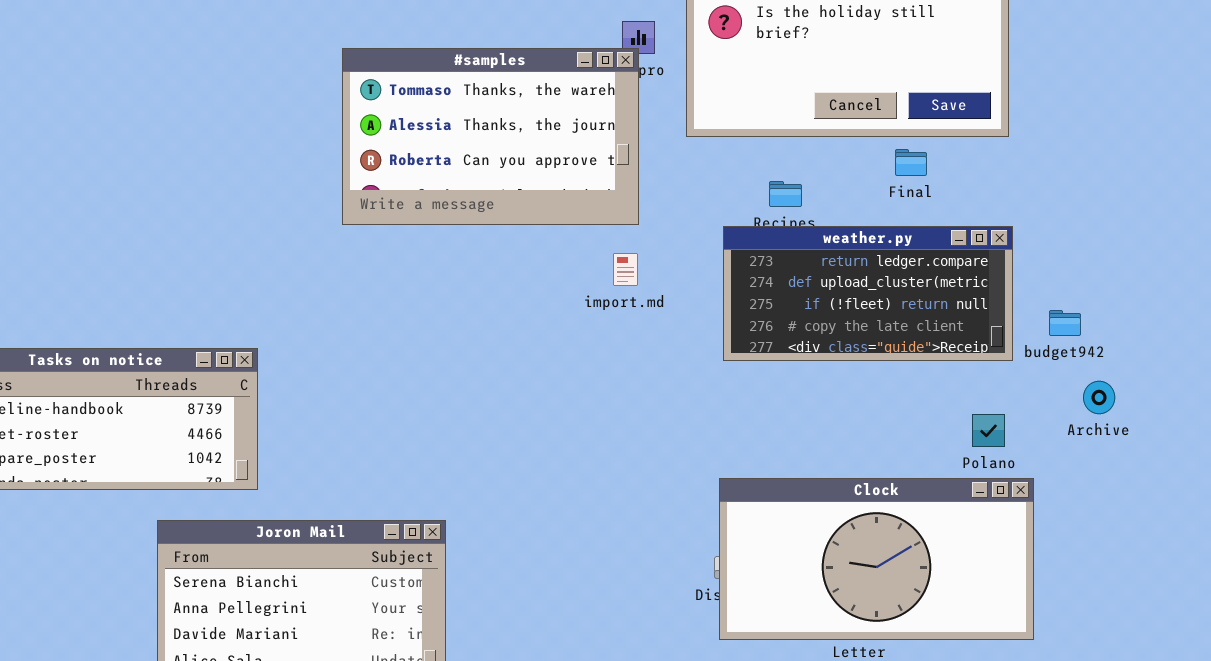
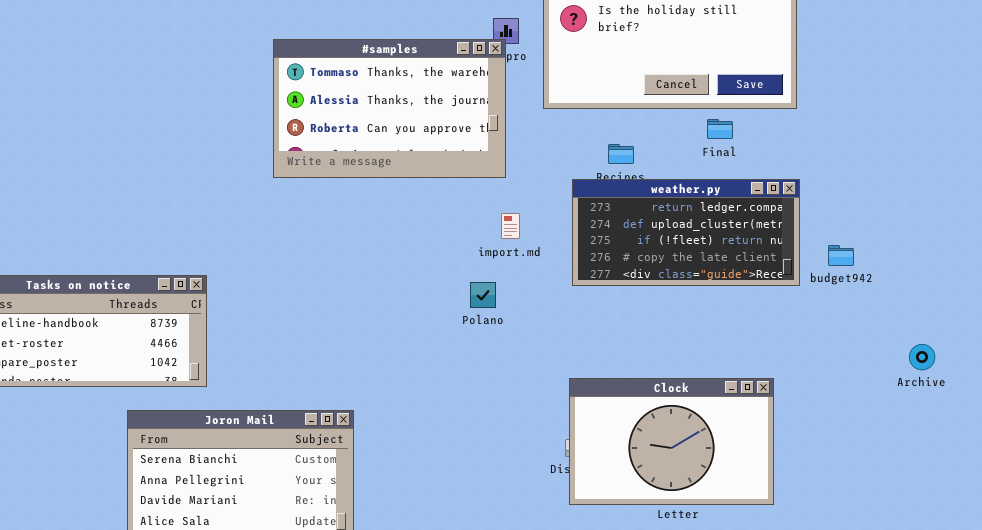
import.md: [613,253,638,286] -> [501,213,520,239], moved
Archive: [1083,381,1115,414] -> [909,344,935,370], moved
Polano: [972,414,1005,447] -> [470,282,496,308], moved
Clock: [719,478,1034,640] -> [569,378,774,505], resized

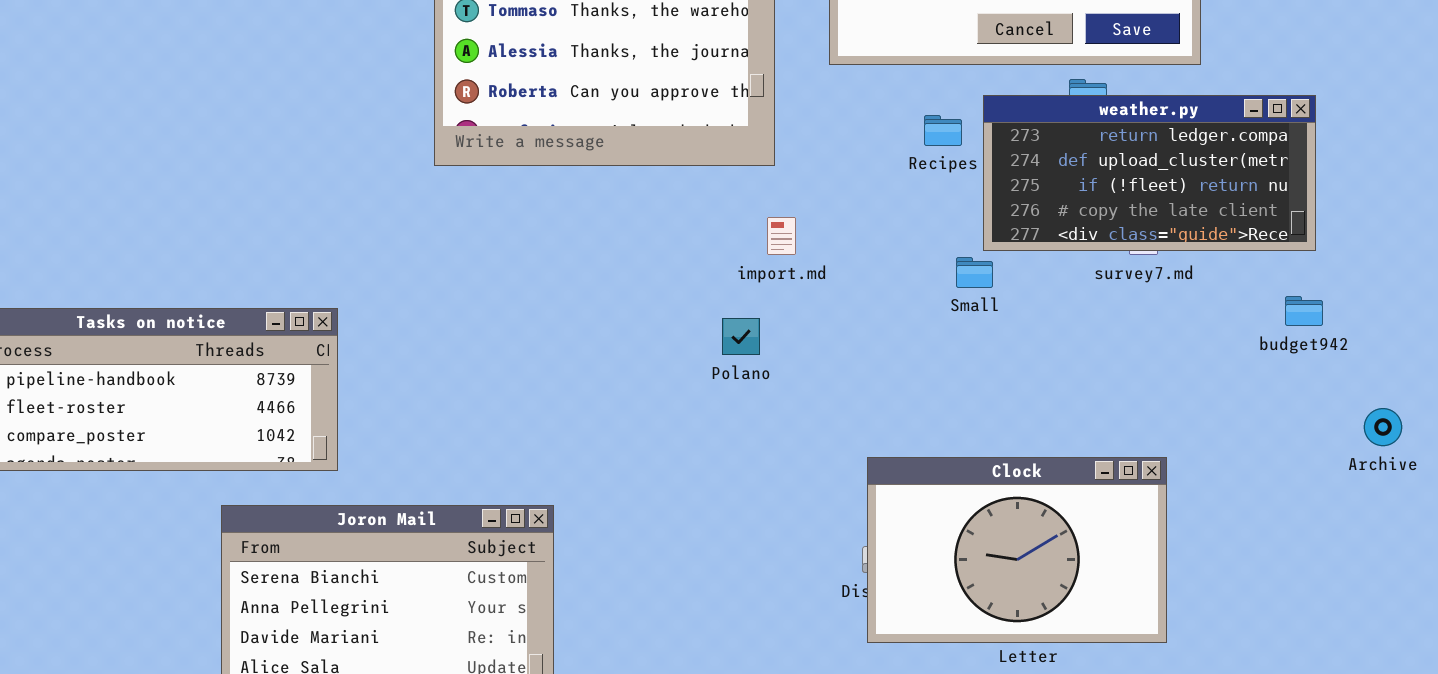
weather.py: [572,179,800,286] -> [983,95,1316,251], moved
budget942: [828,245,854,266] -> [1285,296,1323,326], moved

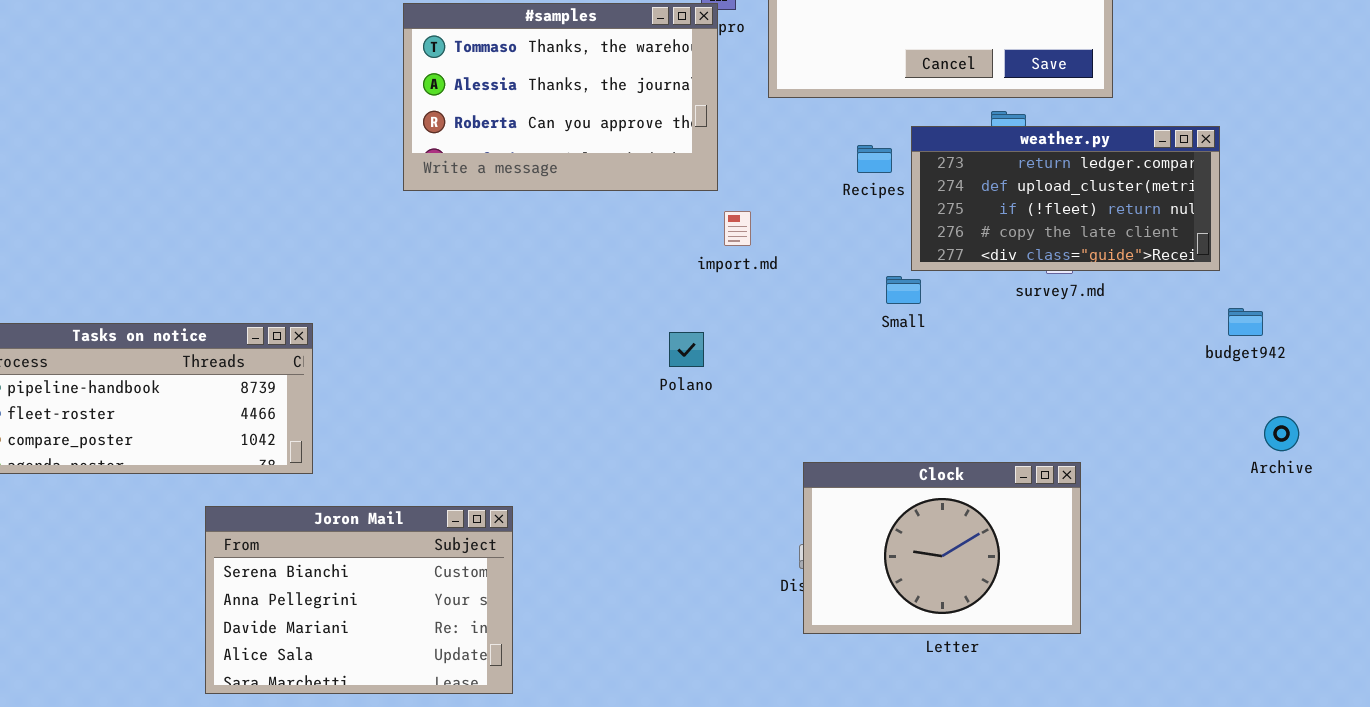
import.md: [767,217,796,255] -> [724,211,751,246], moved
budget942: [1285,296,1323,326] -> [1228,308,1263,336], moved

